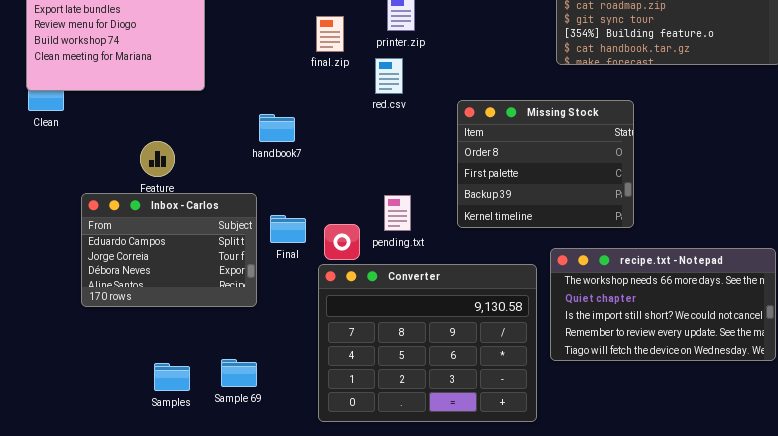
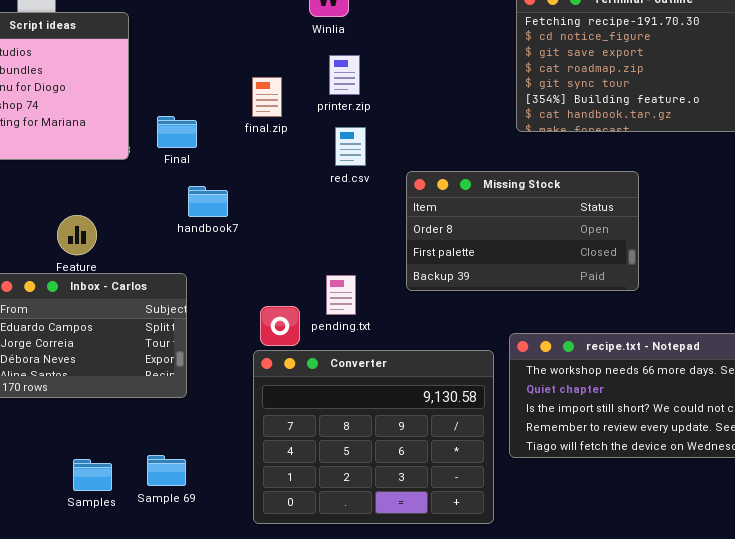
red.csv: [375,58,403,94] -> [335,127,366,166], moved
Missing Stock: [457,100,634,228] -> [406,171,639,291], resized
Final: [270,215,306,243] -> [157,116,197,148], moved

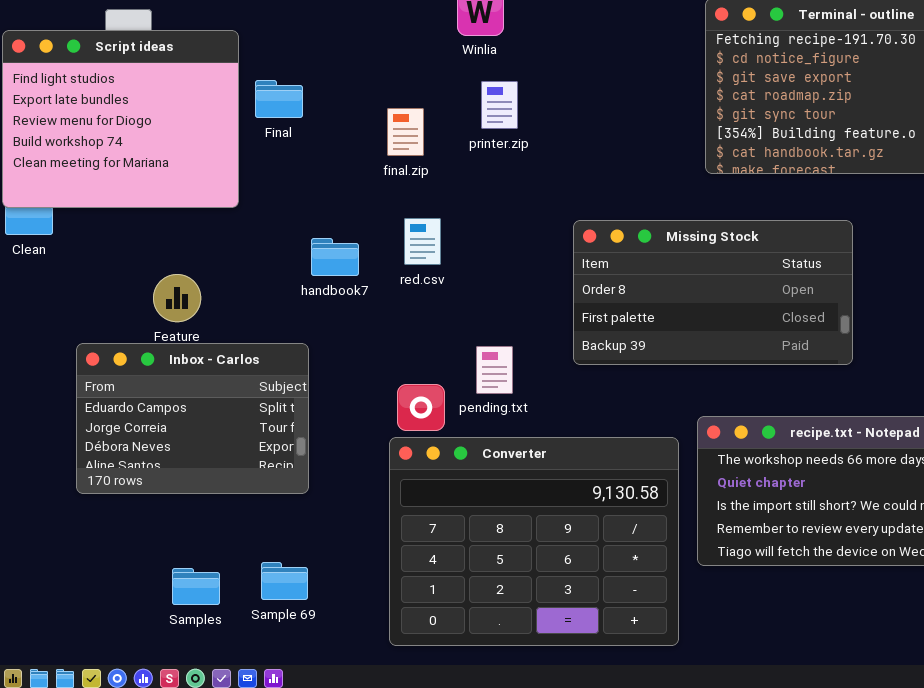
Final: [157,116,197,148] -> [255,80,303,118], moved
red.csv: [335,127,366,166] -> [404,218,441,265], moved

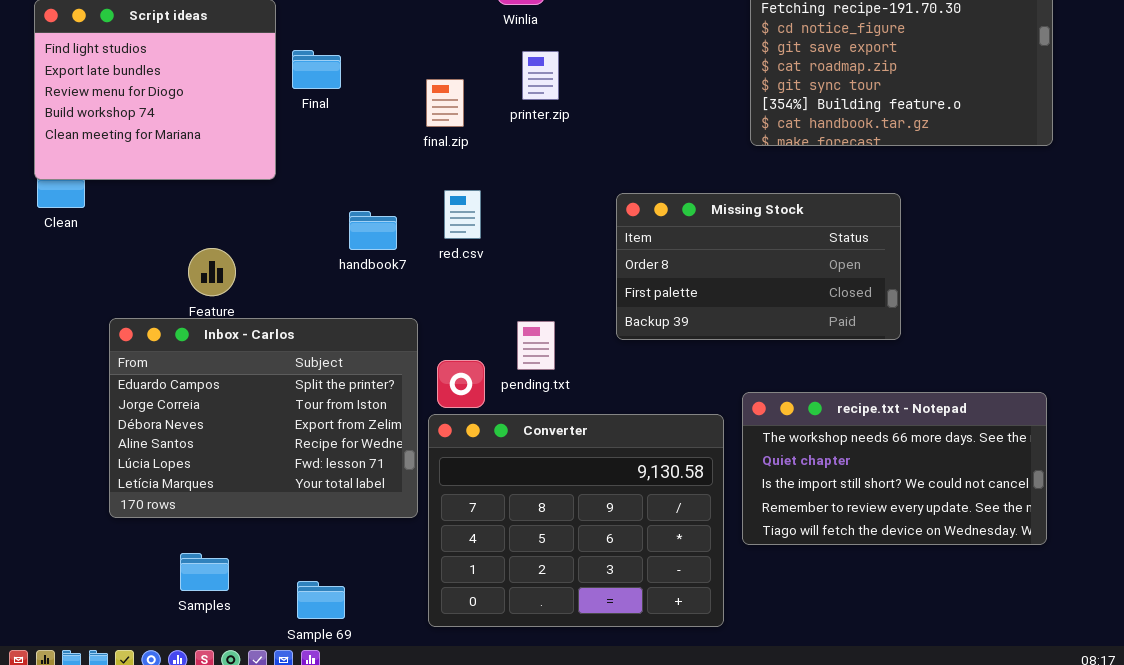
Inbox - Carlos: [76,343,309,494] -> [109,318,418,518], resized
Sample 69: [261,562,308,600] -> [297,581,345,619], moved
Samples: [172,568,220,605] -> [180,553,229,591], moved

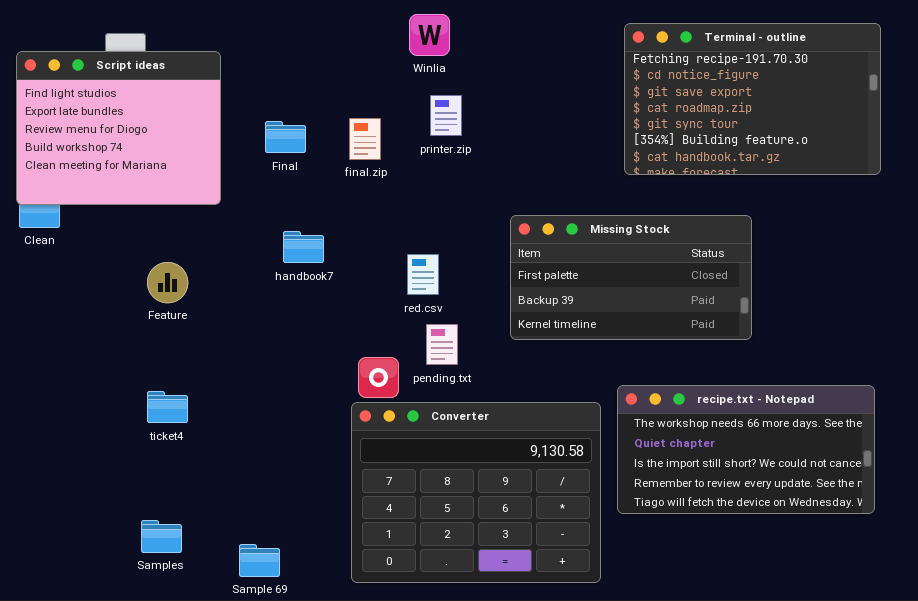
Final: [292,50,341,89] -> [265,121,306,153], moved
red.csv: [444,190,481,239] -> [407,254,439,295], moved
Missing Stock: [616,193,901,340] -> [510,215,752,340], scrolled down 1 row
Inbox - Carlos: [109,318,418,518] -> none, closed

